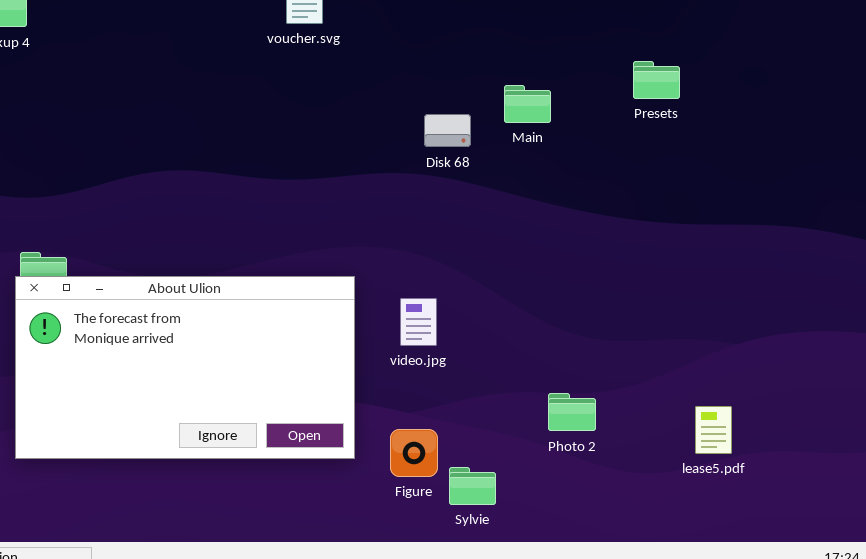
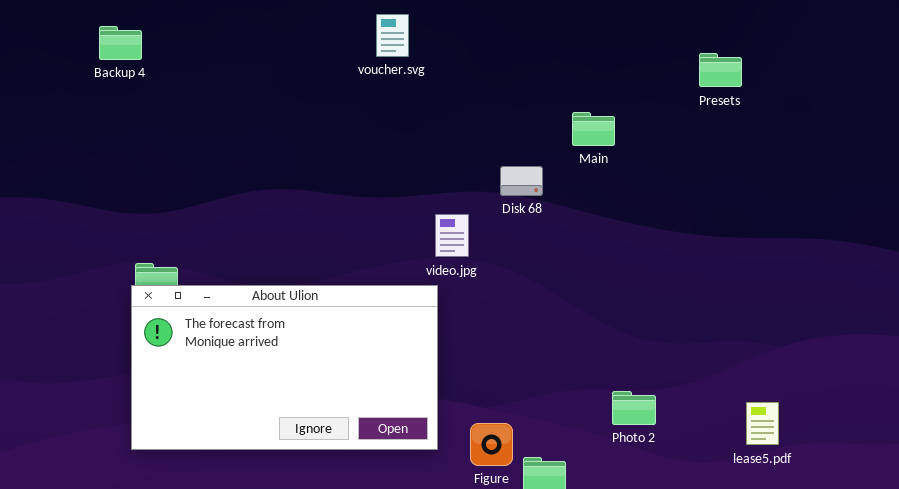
Presets: [633,61,680,99] -> [699,53,742,87], moved
Disk 68: [424,114,471,147] -> [500,166,543,196], moved
video.jpg: [400,298,437,346] -> [435,214,469,257], moved

